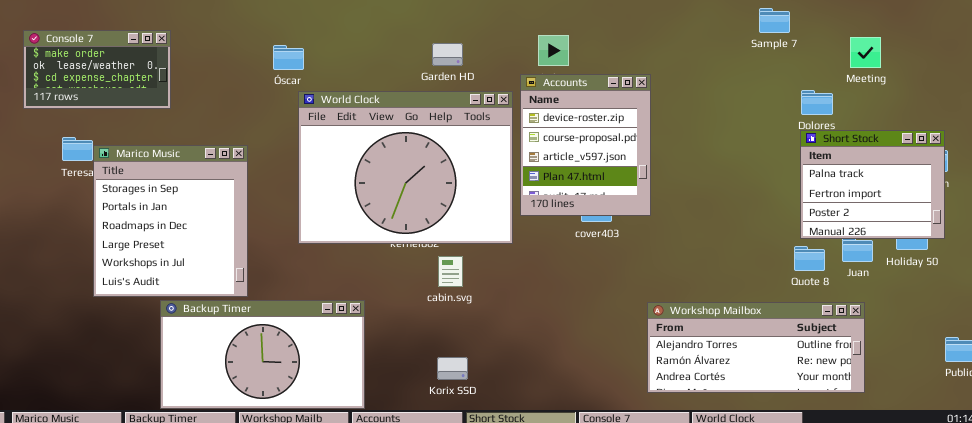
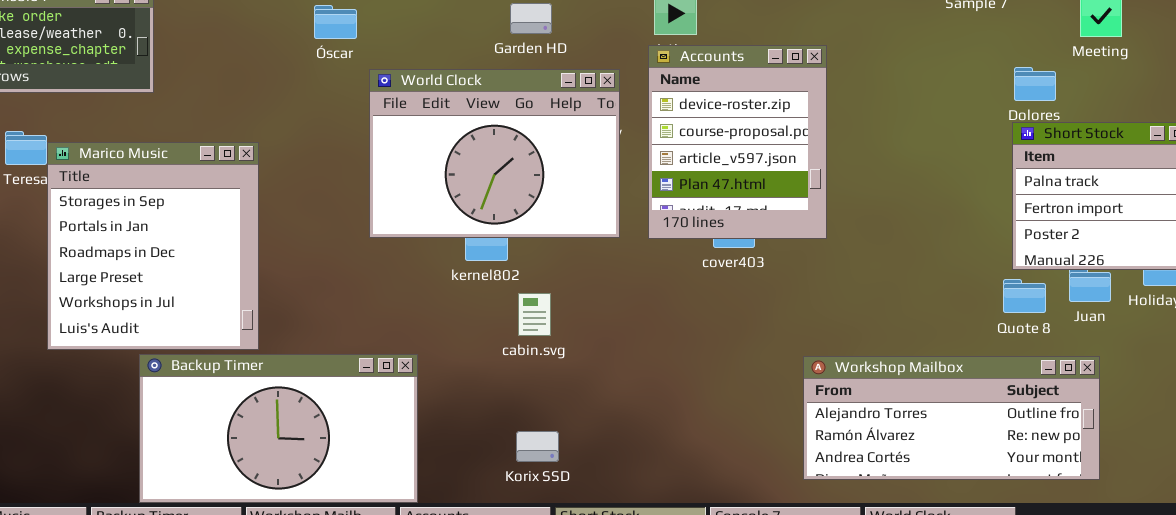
Óscar: [273,45,304,70] -> [314,5,357,39], moved
Accounts: [520,74,651,216] -> [648,45,827,239], moved
World Clock: [298,91,513,244] -> [369,69,620,238], resized

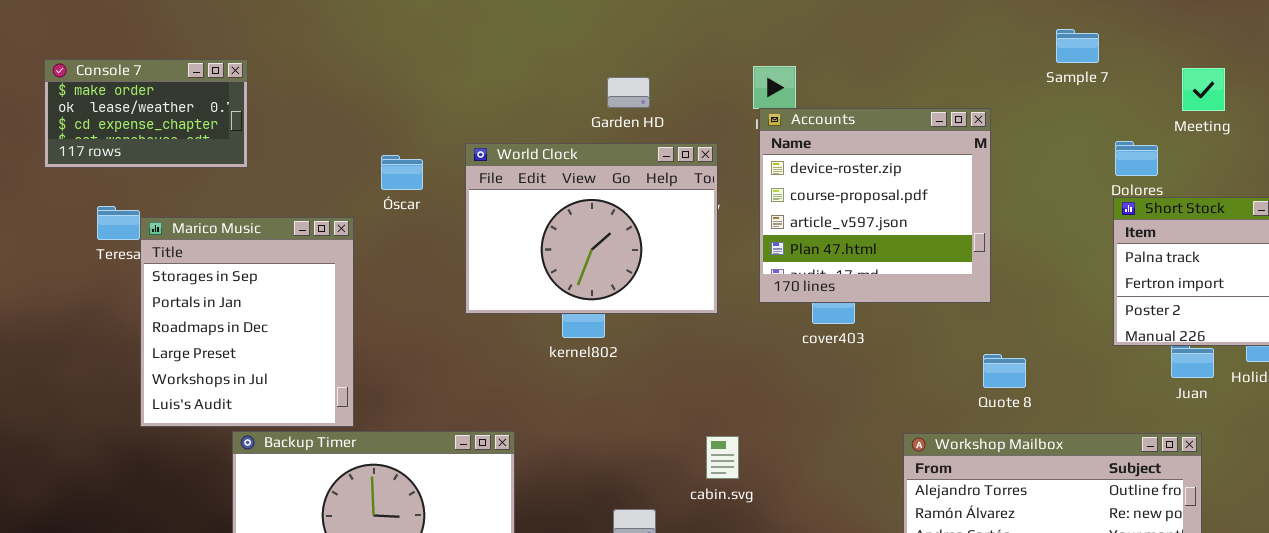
Óscar: [314,5,357,39] -> [381,155,423,190], moved
Accounts: [648,45,827,239] -> [759,108,991,303], moved, resized
Quote 8: [1003,279,1046,313] -> [983,354,1026,388], moved
cabin.svg: [518,293,551,336] -> [706,436,739,479], moved

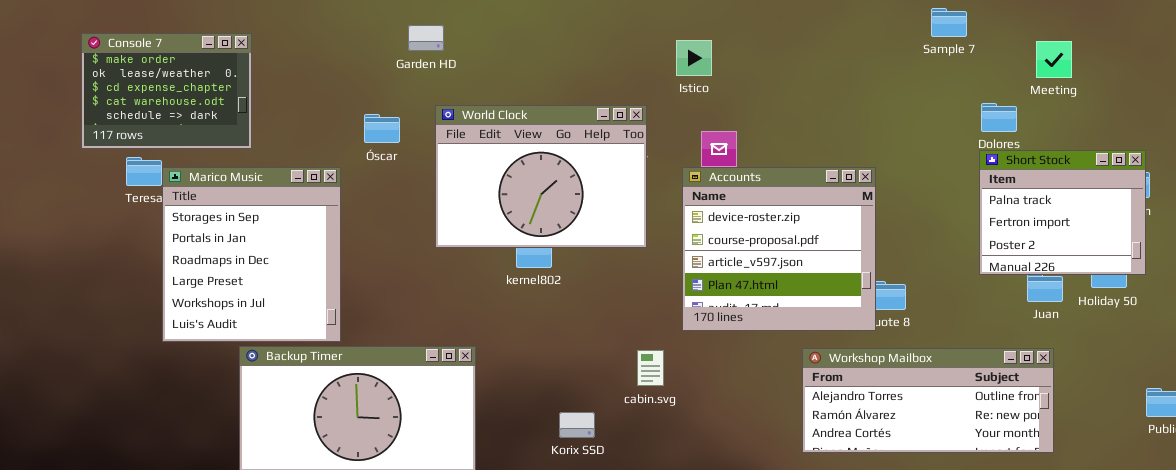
Console 7: [44,59,248,168] -> [81,33,252,149], resized
Garden HD: [607,77,650,108] -> [408,25,444,51], moved
Accounts: [759,108,991,303] -> [682,167,876,331], moved

